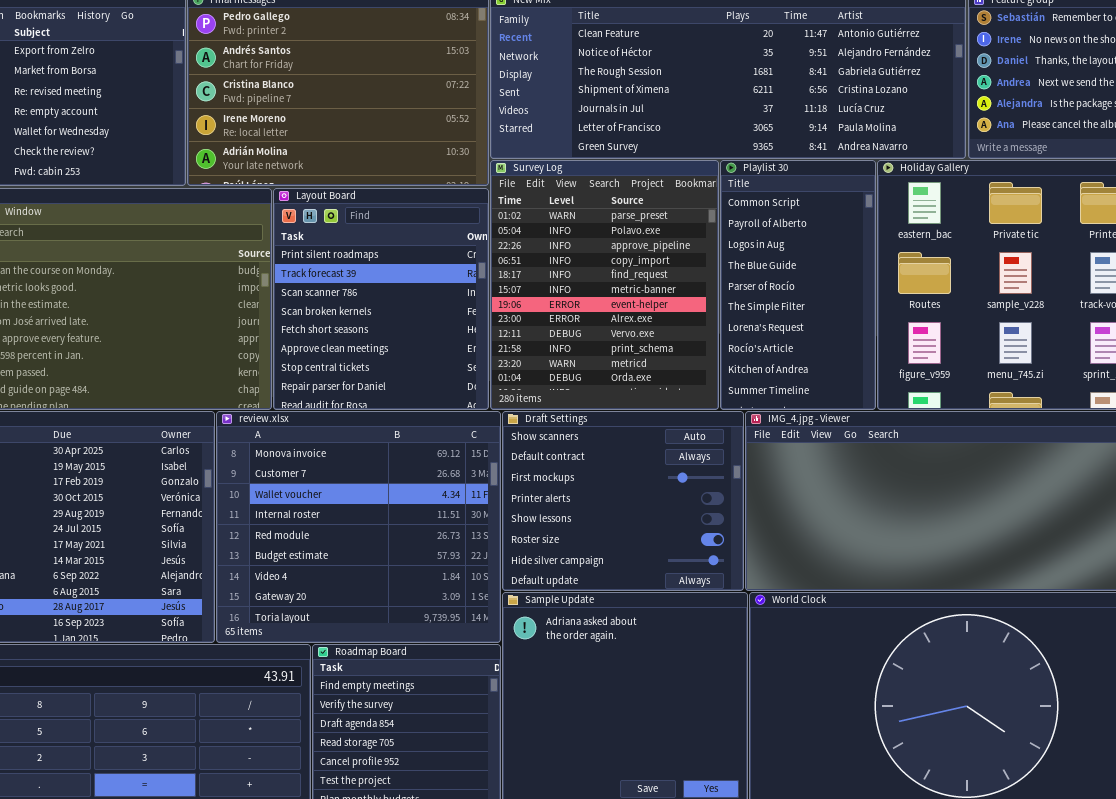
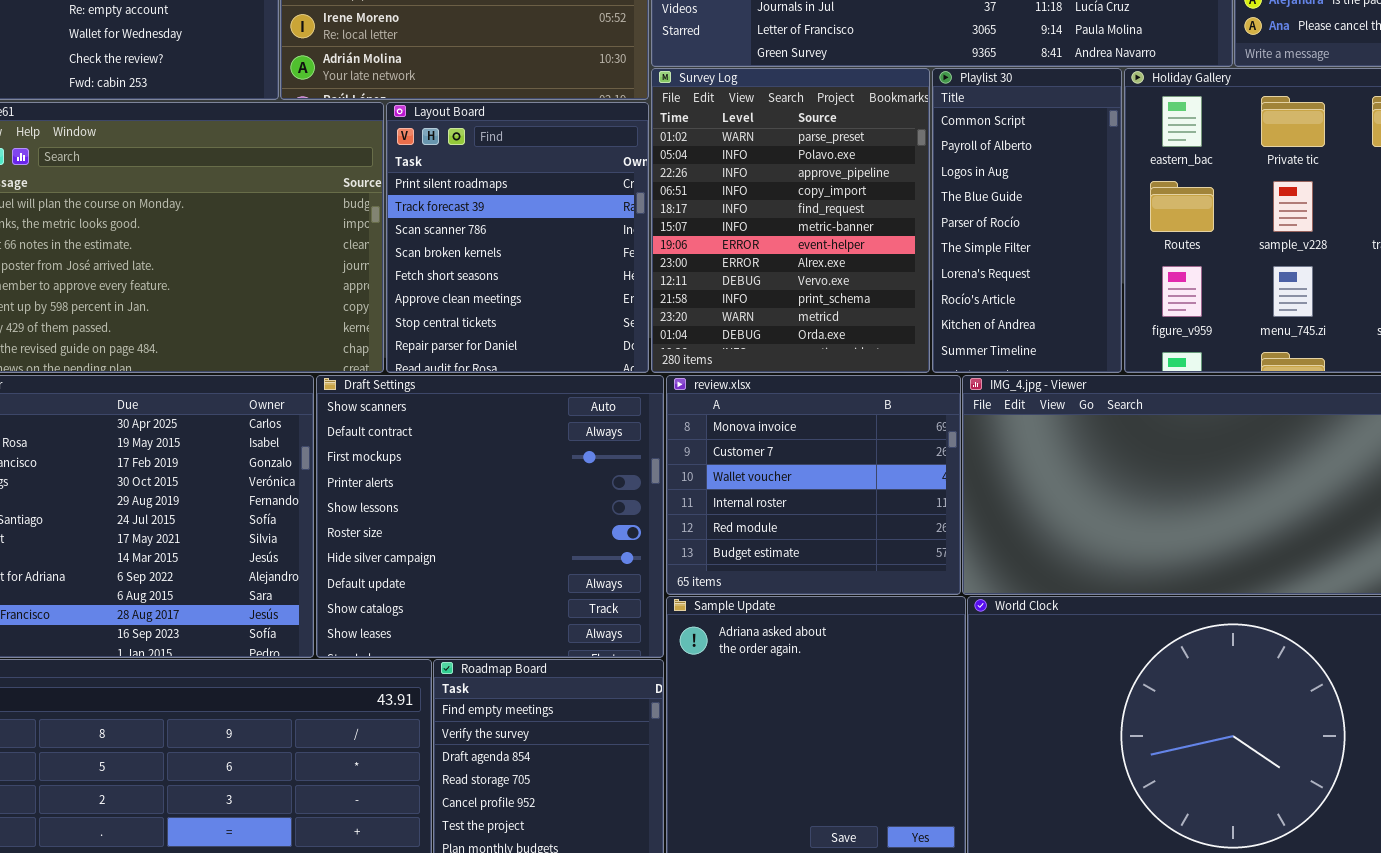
review.xlsx: [216,411,501,643] -> [666,375,961,595], moved, resized
Draft Settings: [502,411,744,591] -> [316,375,664,658], moved, resized

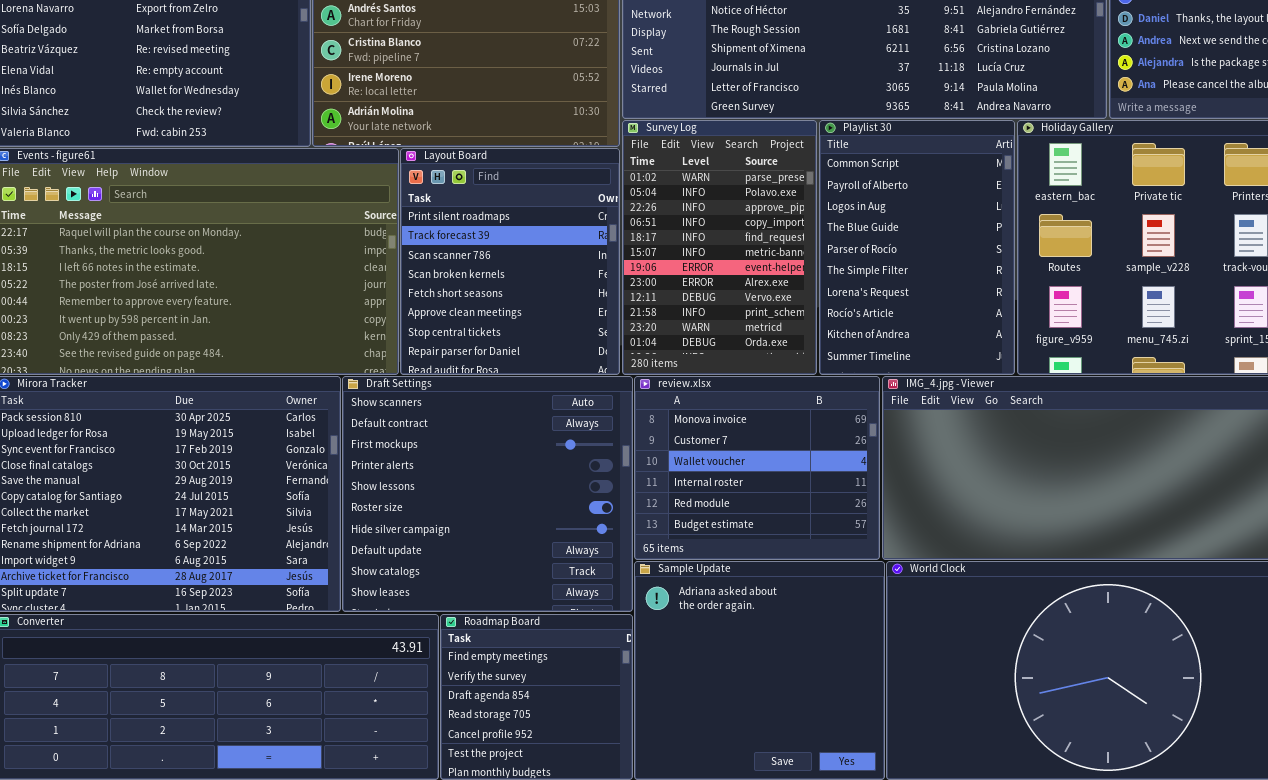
Survey Log: [651,68,930,373] -> [622,120,817,375], resized
Playlist 30: [932,68,1122,373] -> [819,120,1015,375], resized

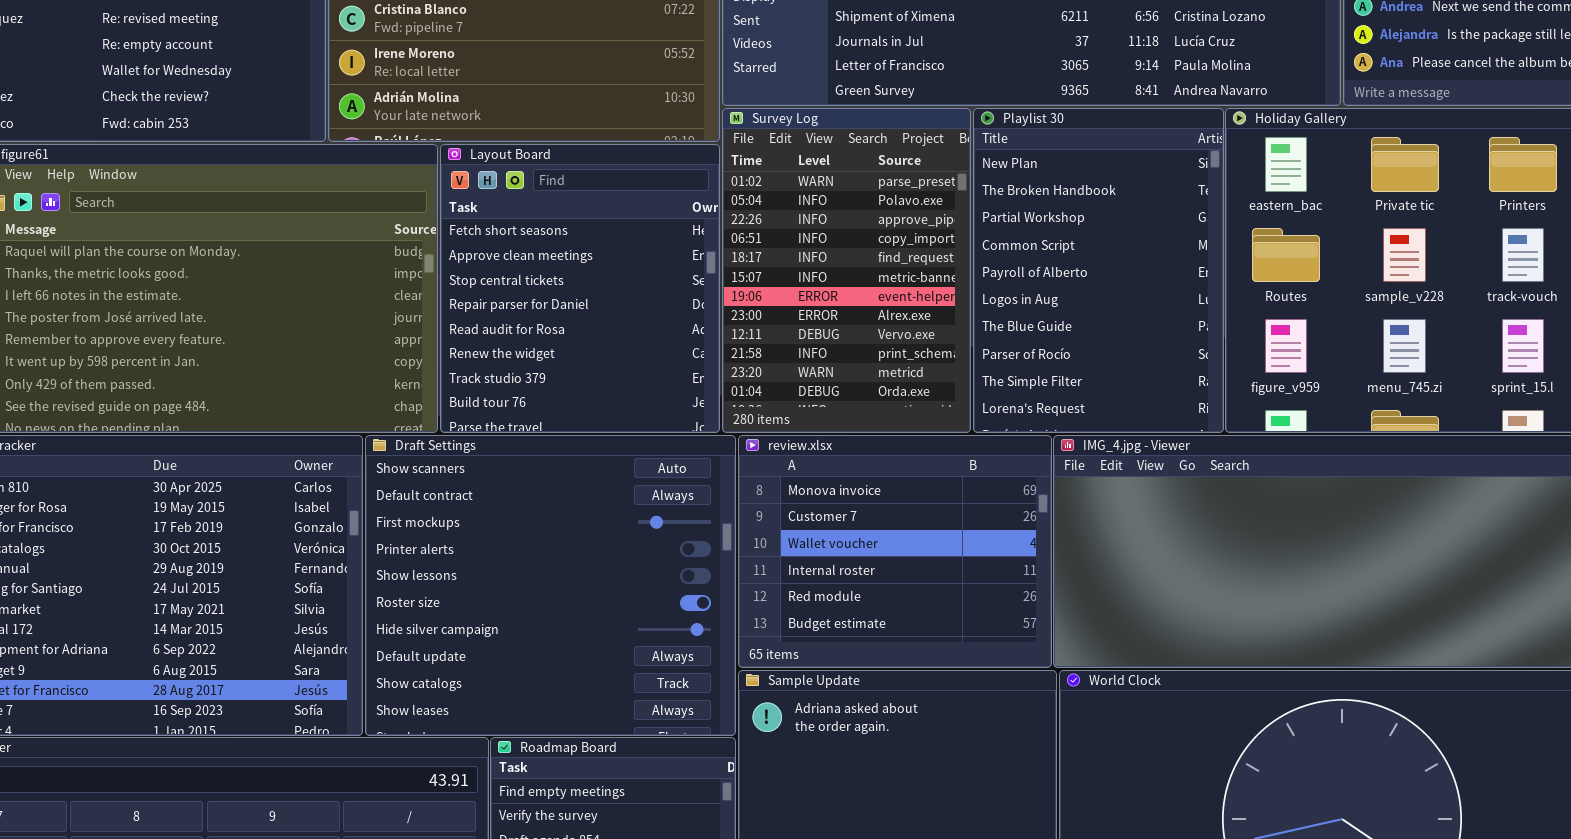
Playlist 30: [819,120,1015,375] -> [973,108,1224,433], scrolled up 3 rows
Layout Board: [400,148,620,375] -> [440,144,720,433], scrolled down 4 rows

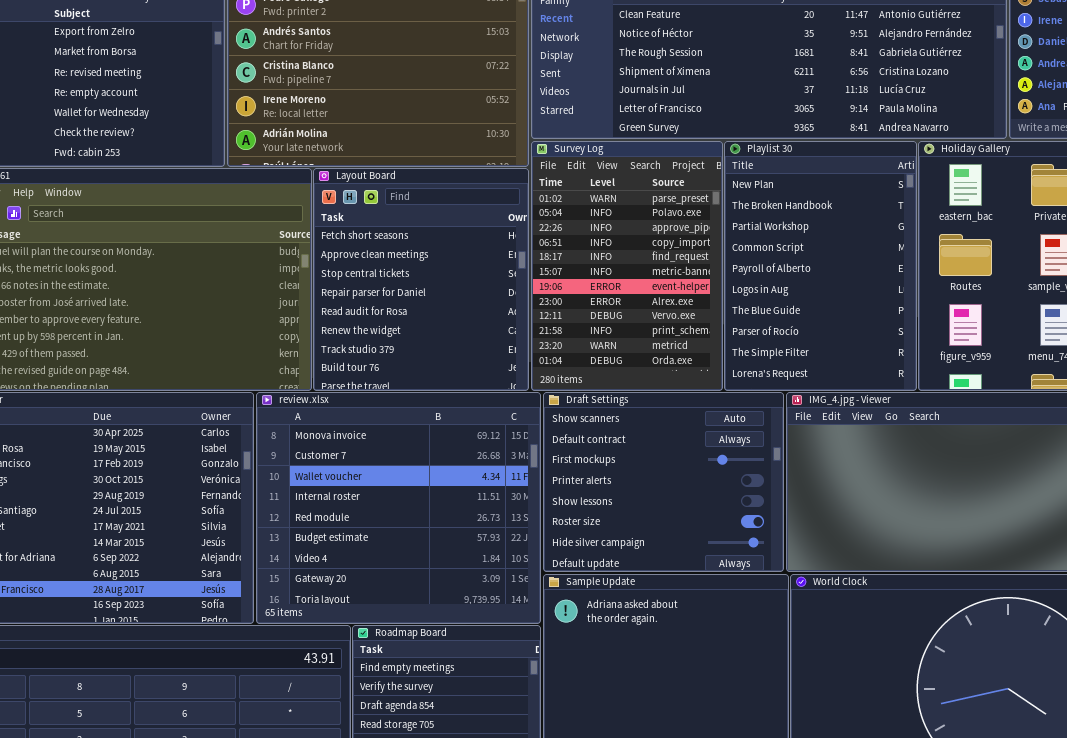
Draft Settings: [365,435,736,736] -> [543,392,784,572], moved, resized
review.xlsx: [738,435,1052,668] -> [256,392,541,624], moved, resized

